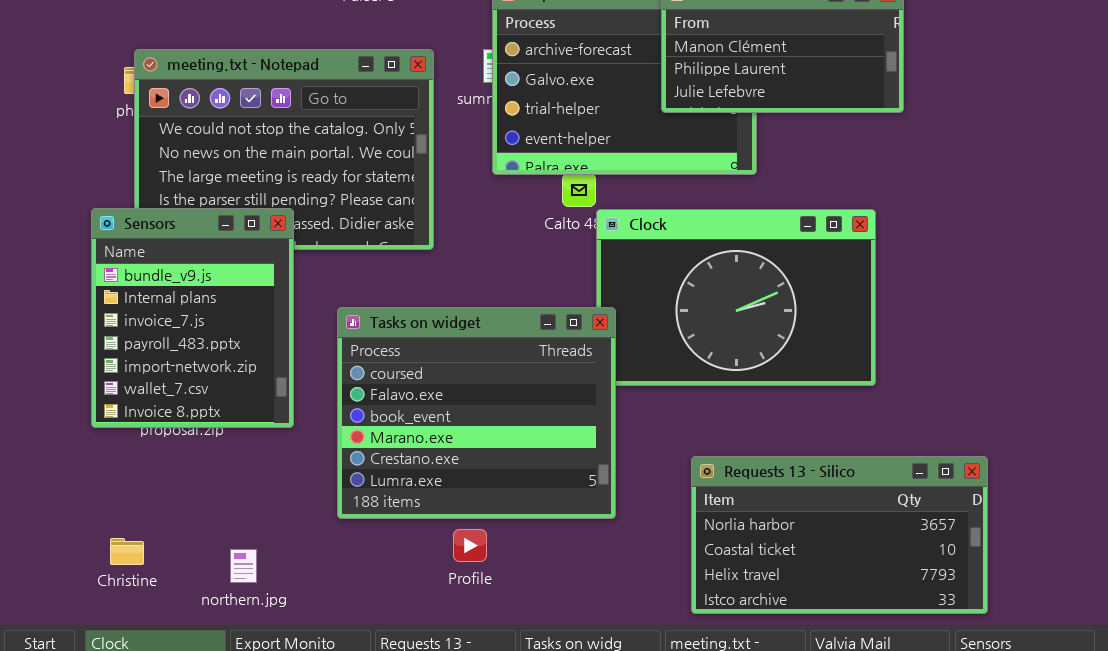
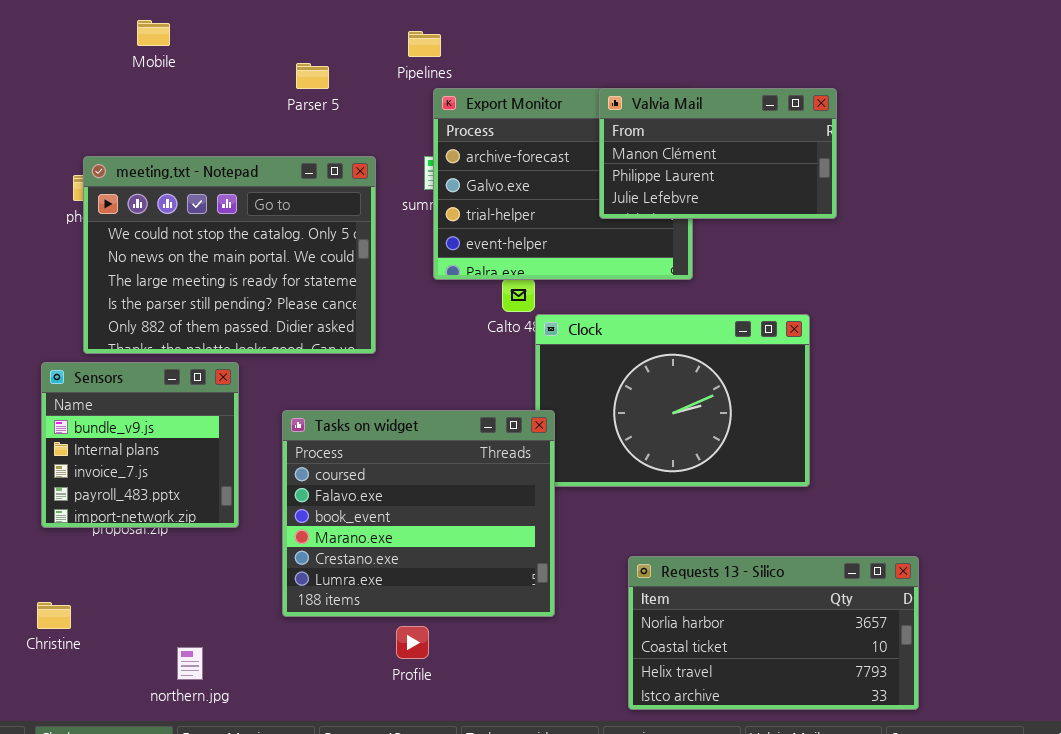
Sensors: [91,208,294,428] -> [41,362,239,528], resized
Christine: [110,538,144,565] -> [37,602,71,629], moved

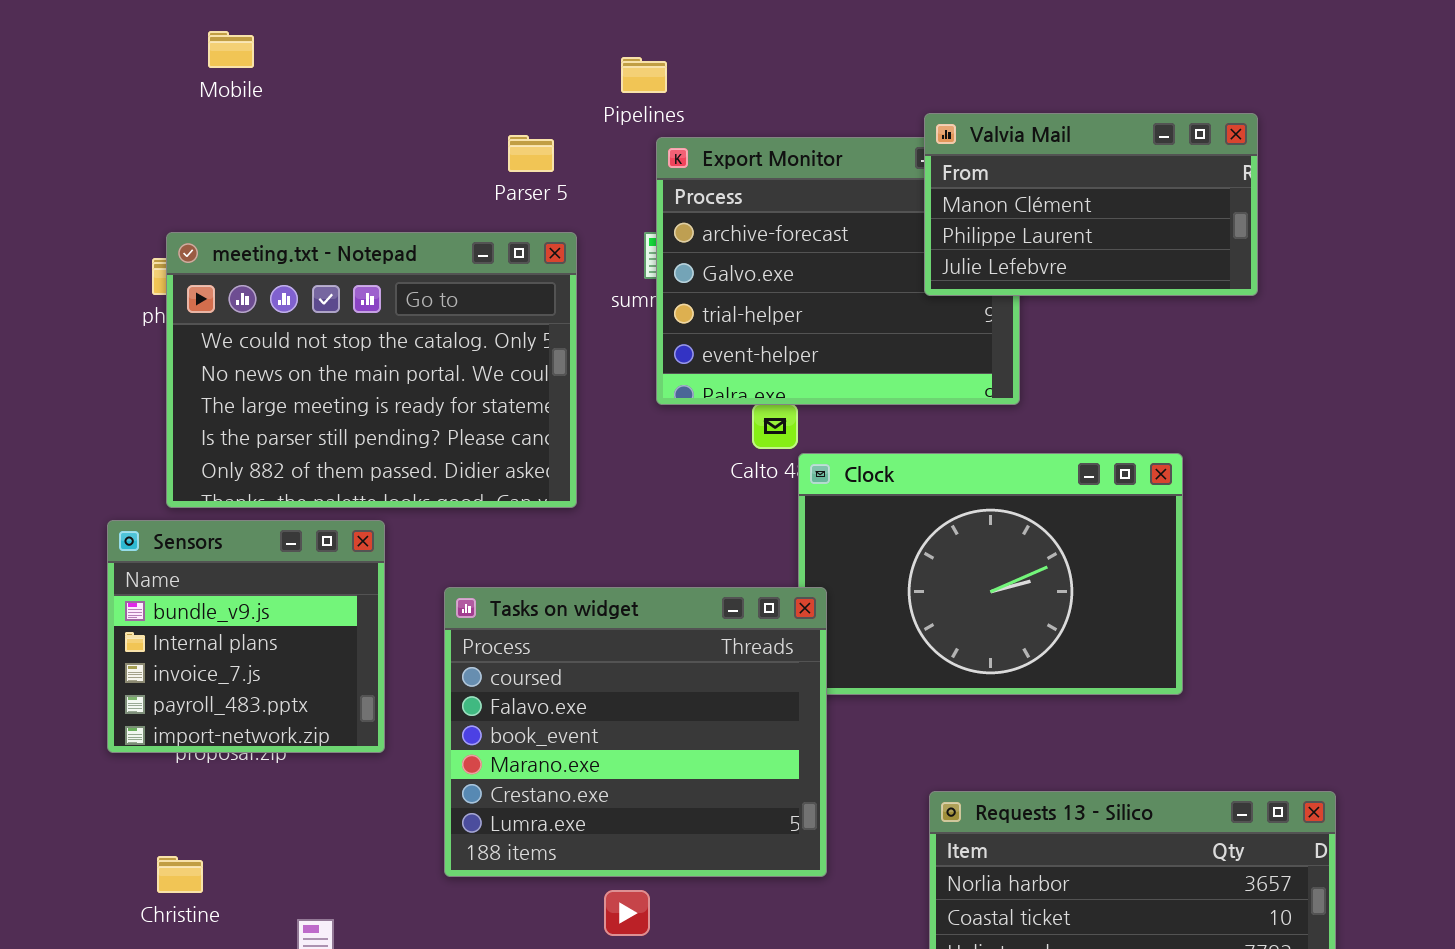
Mobile: [137,20,170,46] -> [208,31,254,68], moved
Parser 5: [296,63,329,89] -> [508,135,554,172], moved
Valvia Mail: [599,88,837,219] -> [924,113,1258,296], moved
Christine: [37,602,71,629] -> [157,856,203,893], moved

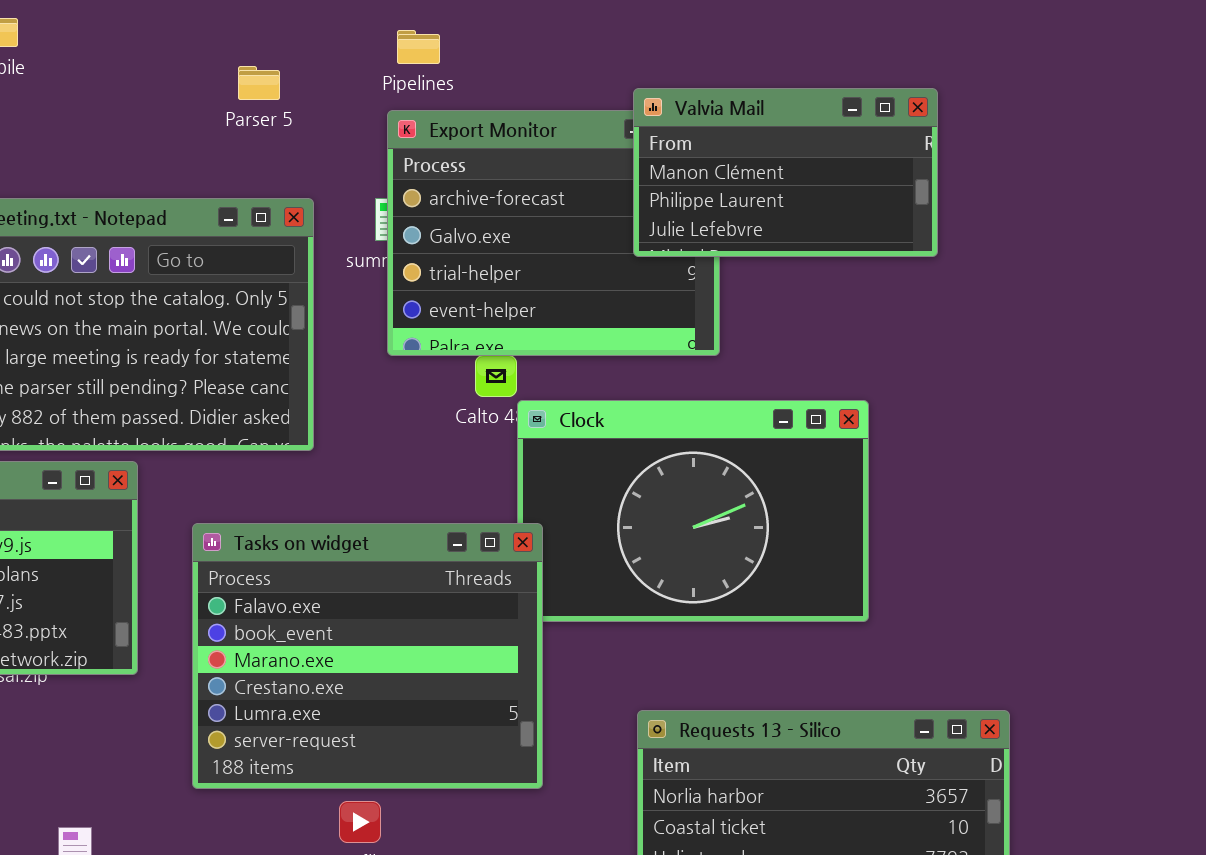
Pipelines: [621,57,667,93] -> [397,30,440,64], moved
Parser 5: [508,135,554,172] -> [238,66,280,100], moved
Tasks on widget: [444,587,827,877] -> [192,523,543,789], scrolled down 1 row

